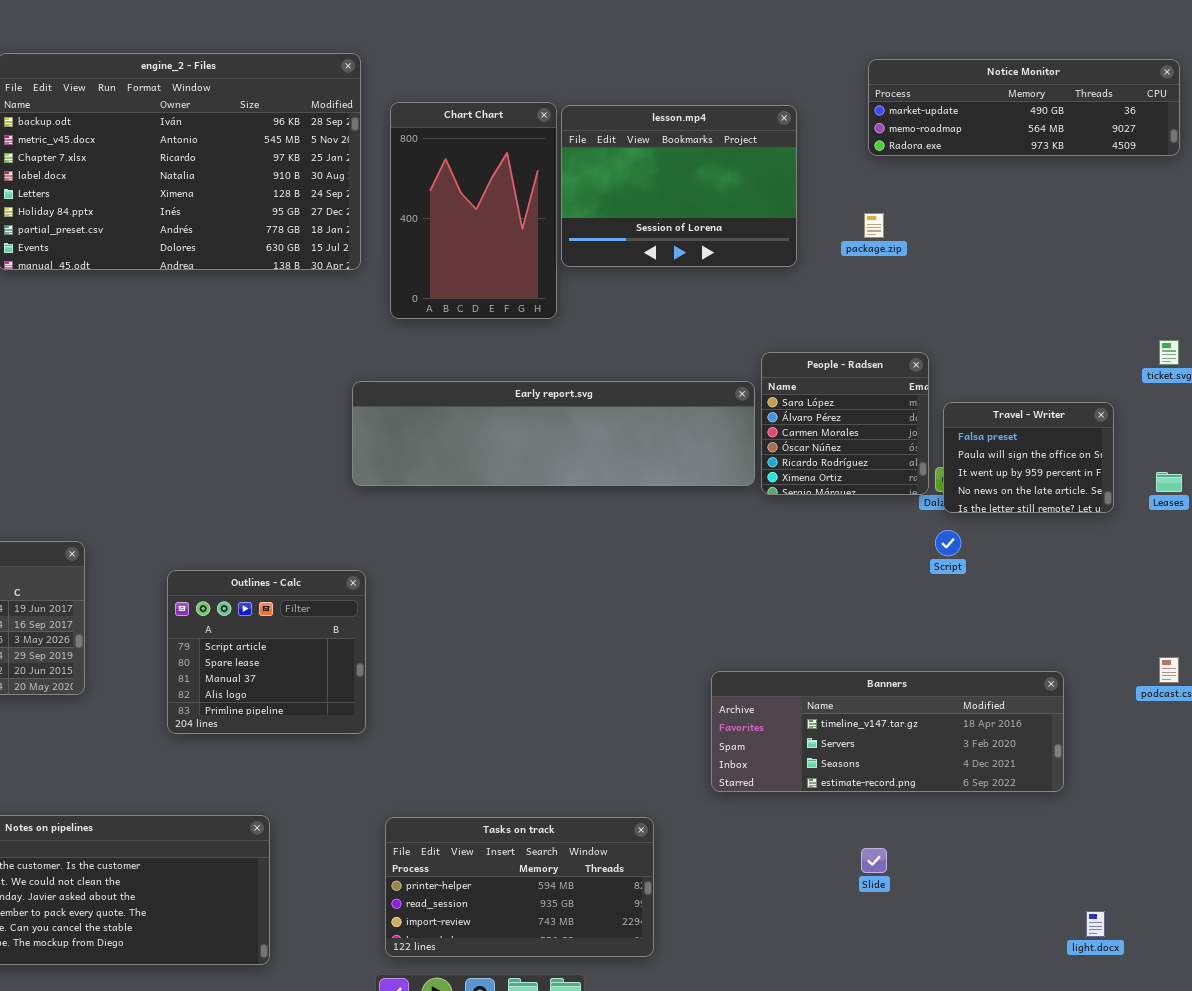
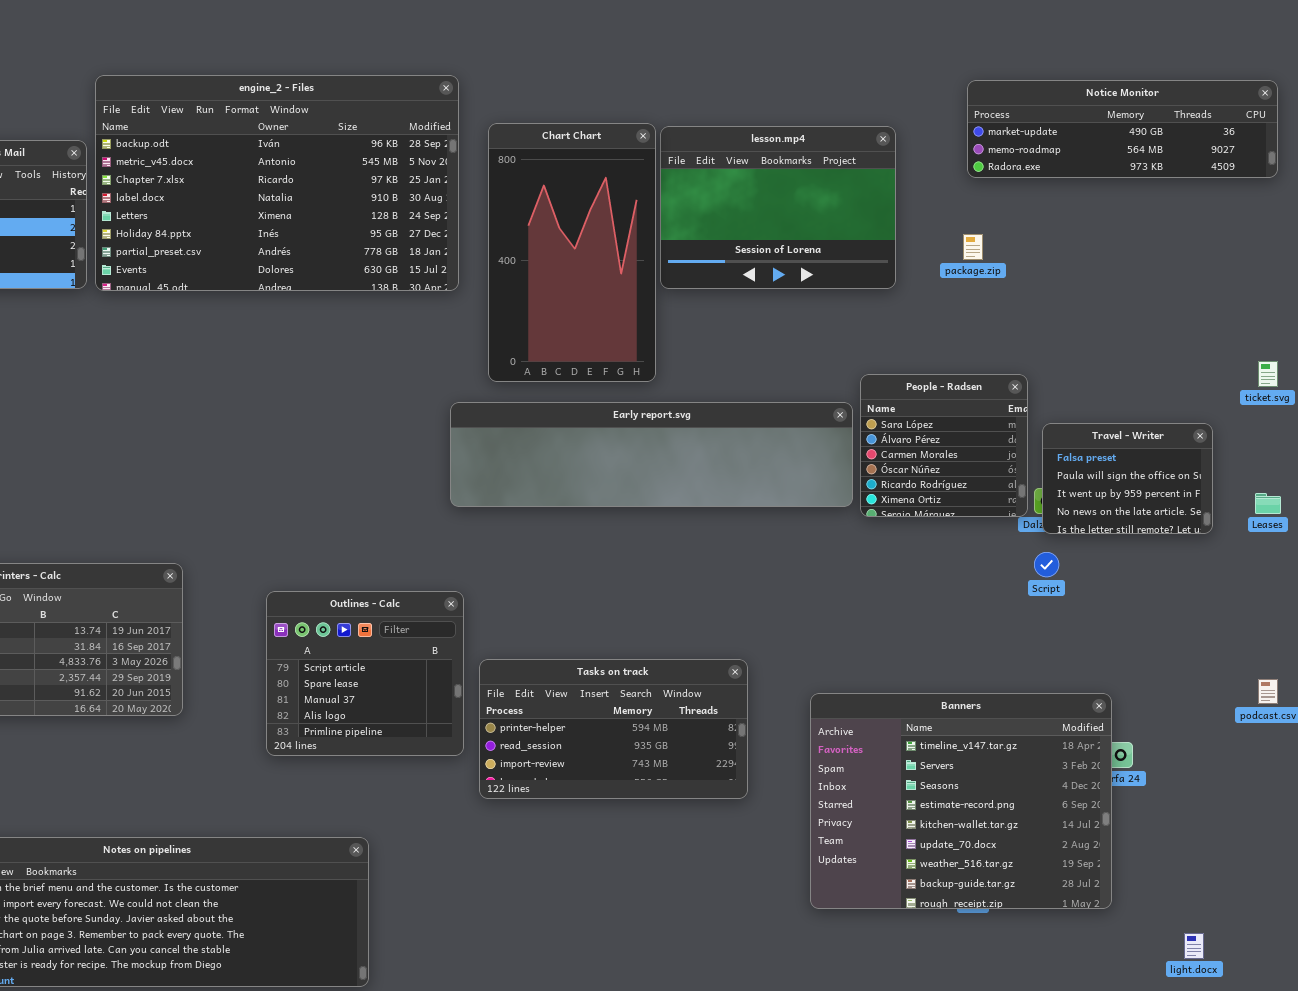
Chart Chart: [390,102,557,319] -> [488,123,656,382], resized
Banners: [711,671,1064,792] -> [810,693,1112,909], resized
Tasks on track: [385,817,654,957] -> [479,659,748,799], moved

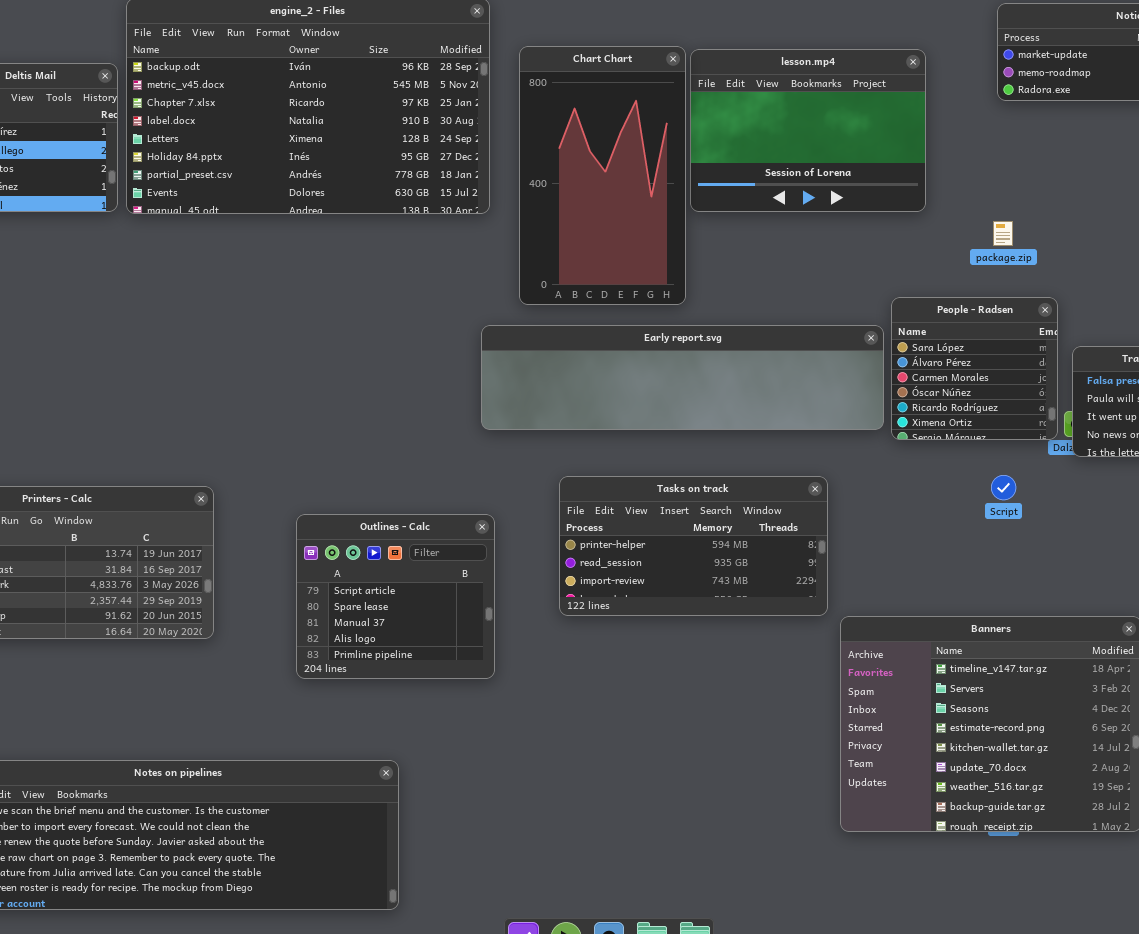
package.zip: [963,234,983,260] -> [993,221,1013,246], moved
Script: [1034,552,1059,577] -> [991,475,1016,500], moved
Tasks on track: [479,659,748,799] -> [559,476,828,616], moved

